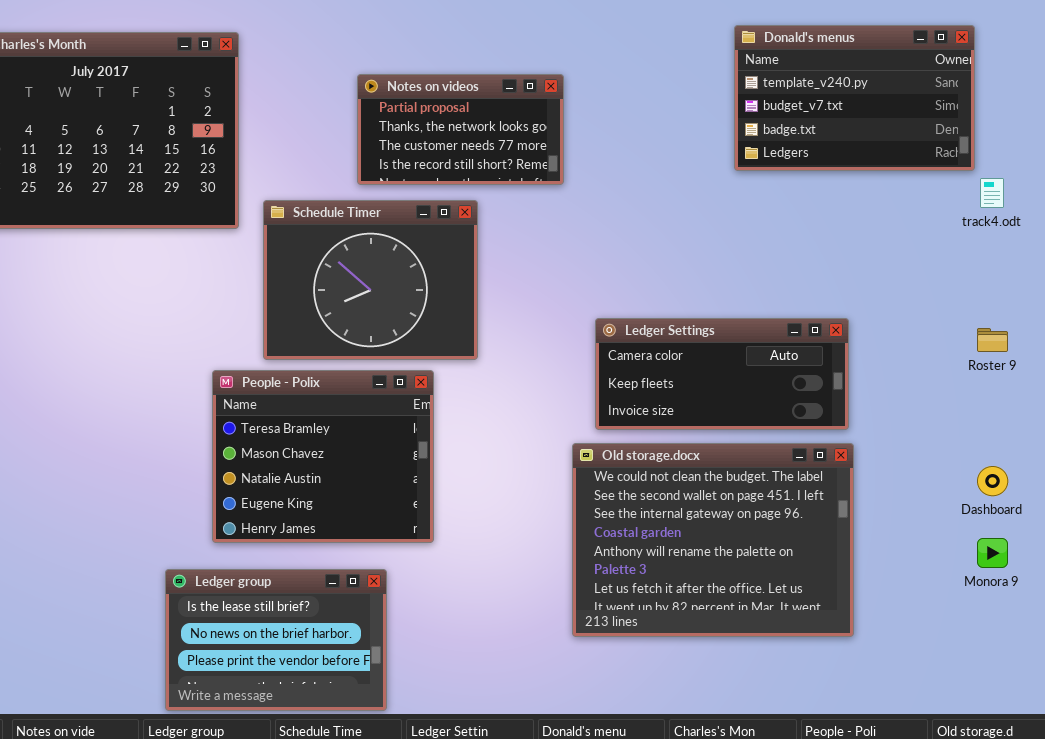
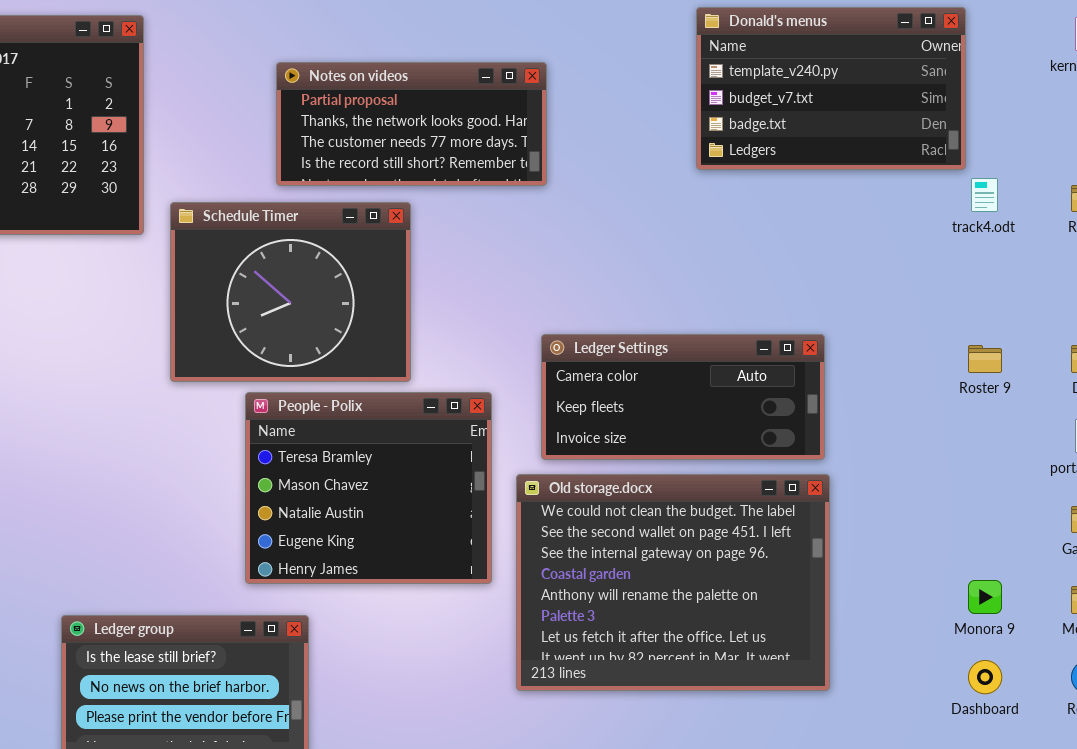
Notes on videos: [357,74,564,185] -> [276,62,547,186], resized
People - Polix: [212,370,434,543] -> [245,392,492,584], moved
Dashboard: [977,466,1008,496] -> [968,660,1002,694], moved

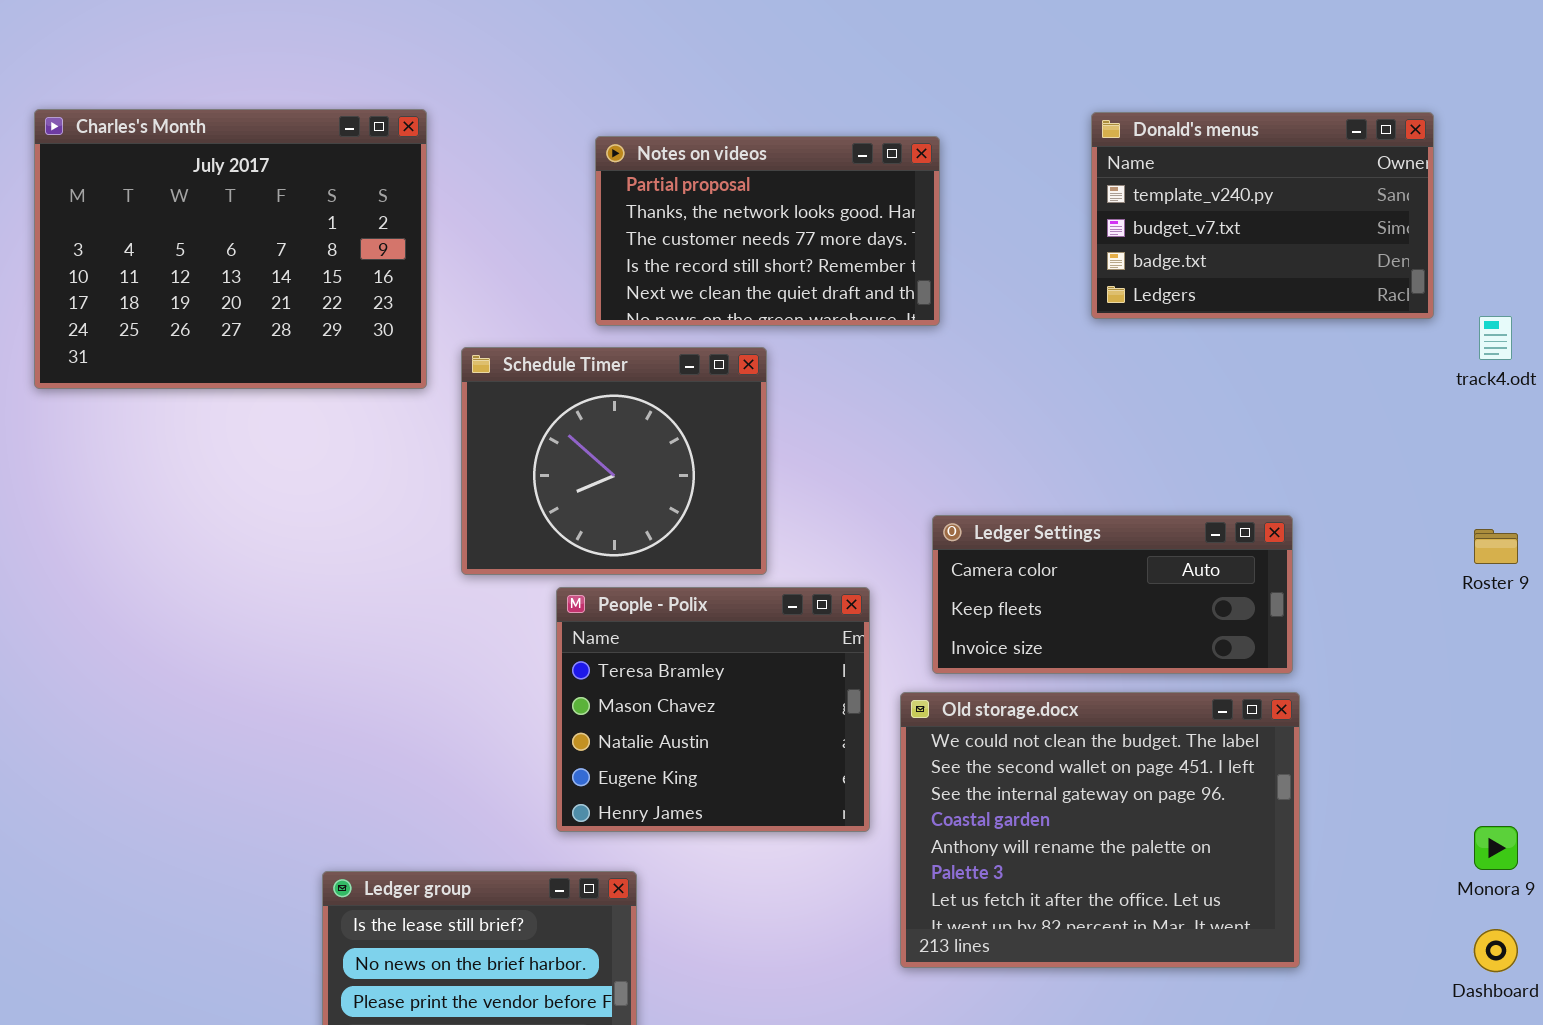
Donald's menus: [696,7,966,170] -> [1091,112,1434,319], moved
Notes on videos: [276,62,547,186] -> [595,136,940,326], resized

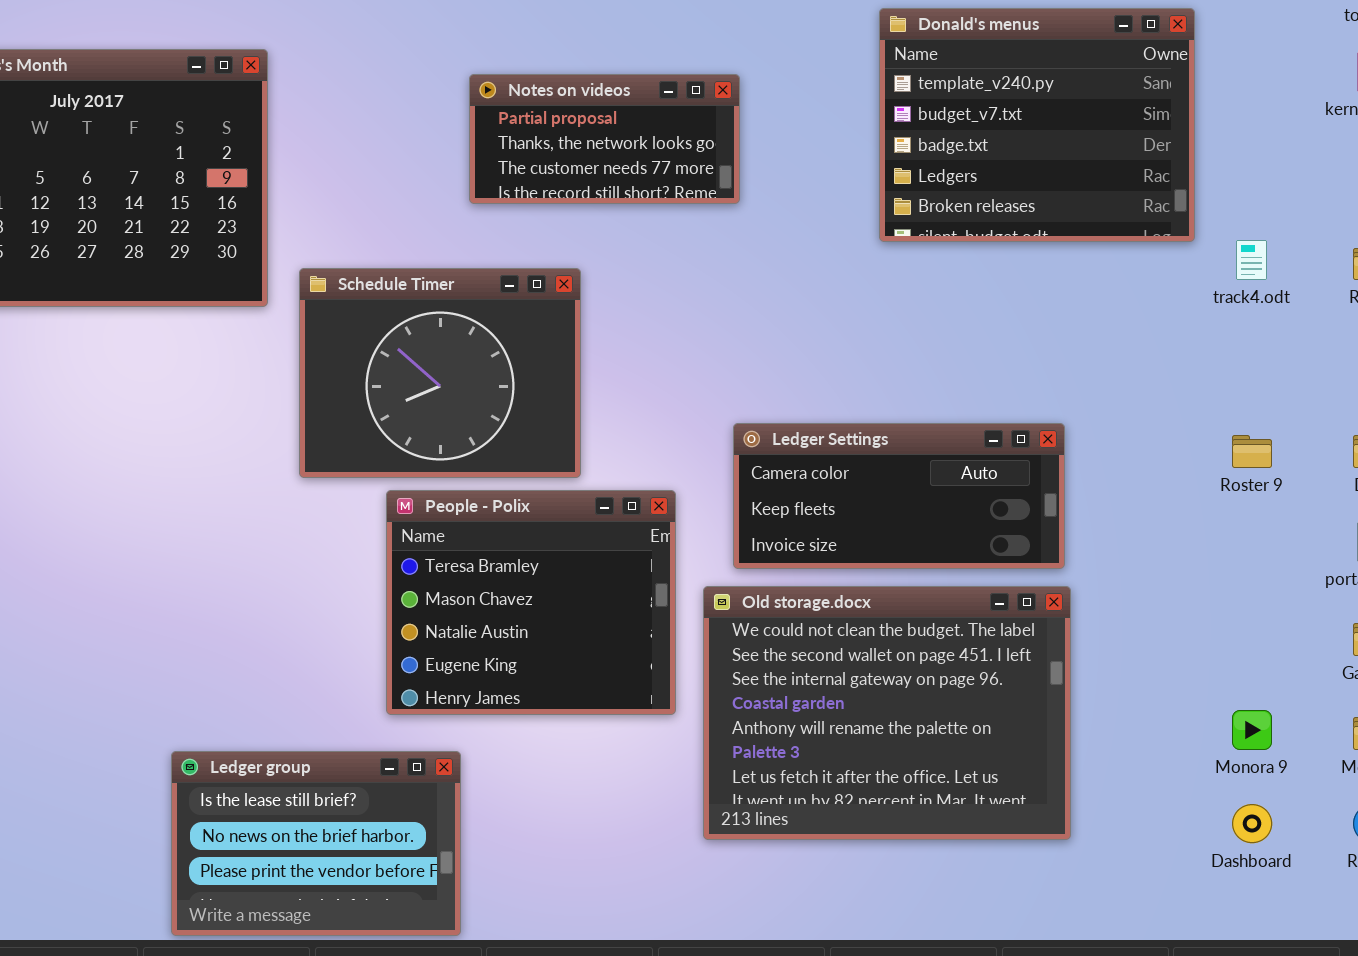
Donald's menus: [1091,112,1434,319] -> [879,8,1195,242], resized
Notes on videos: [595,136,940,326] -> [469,74,740,204], resized

